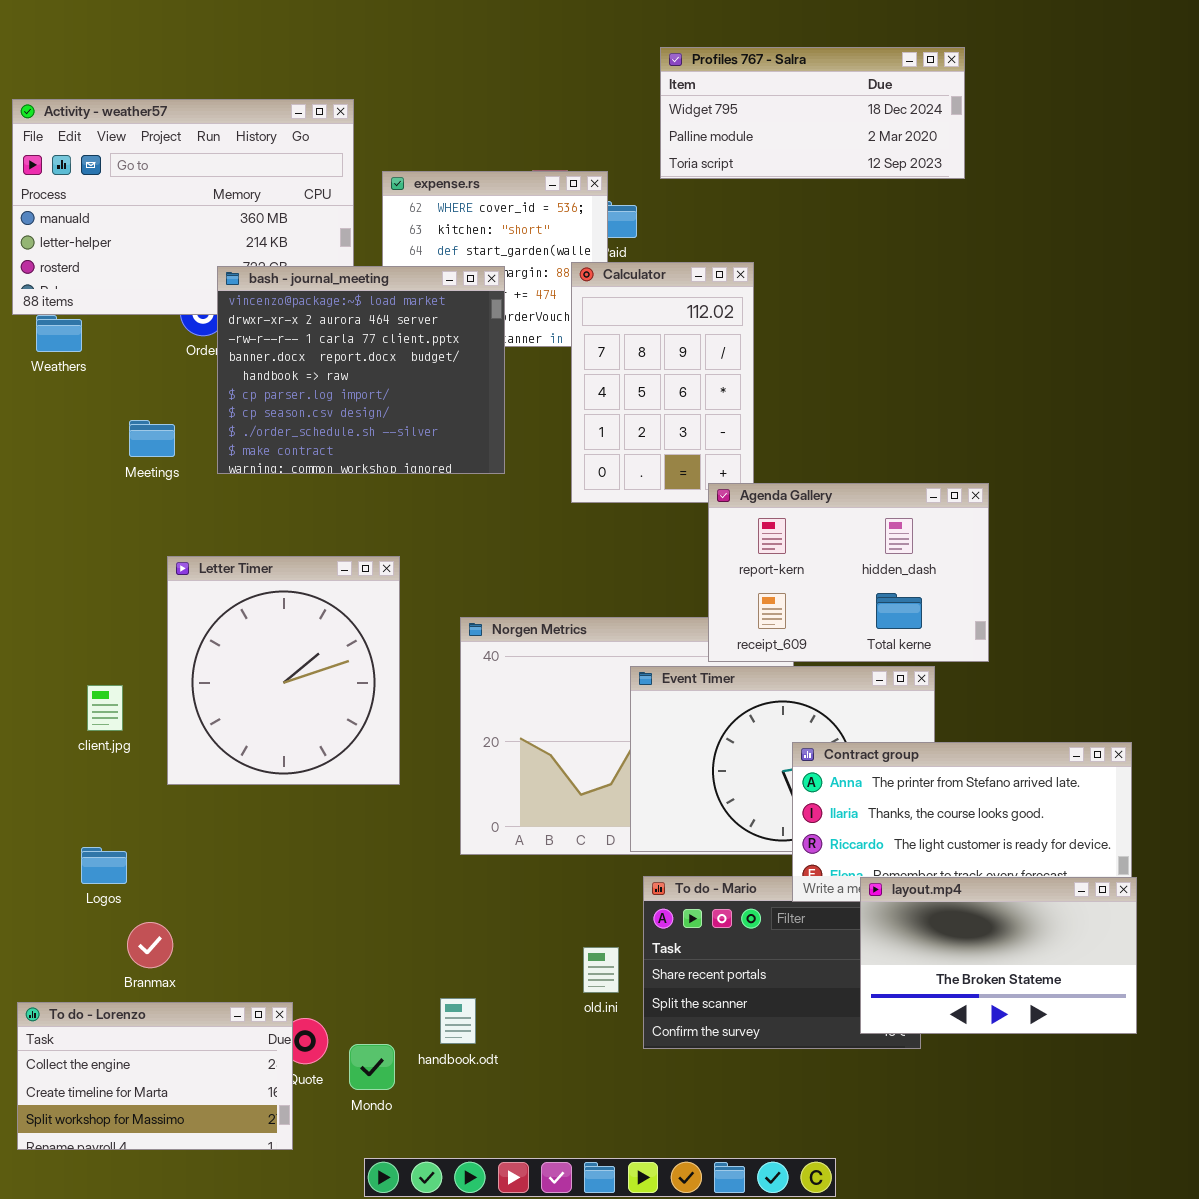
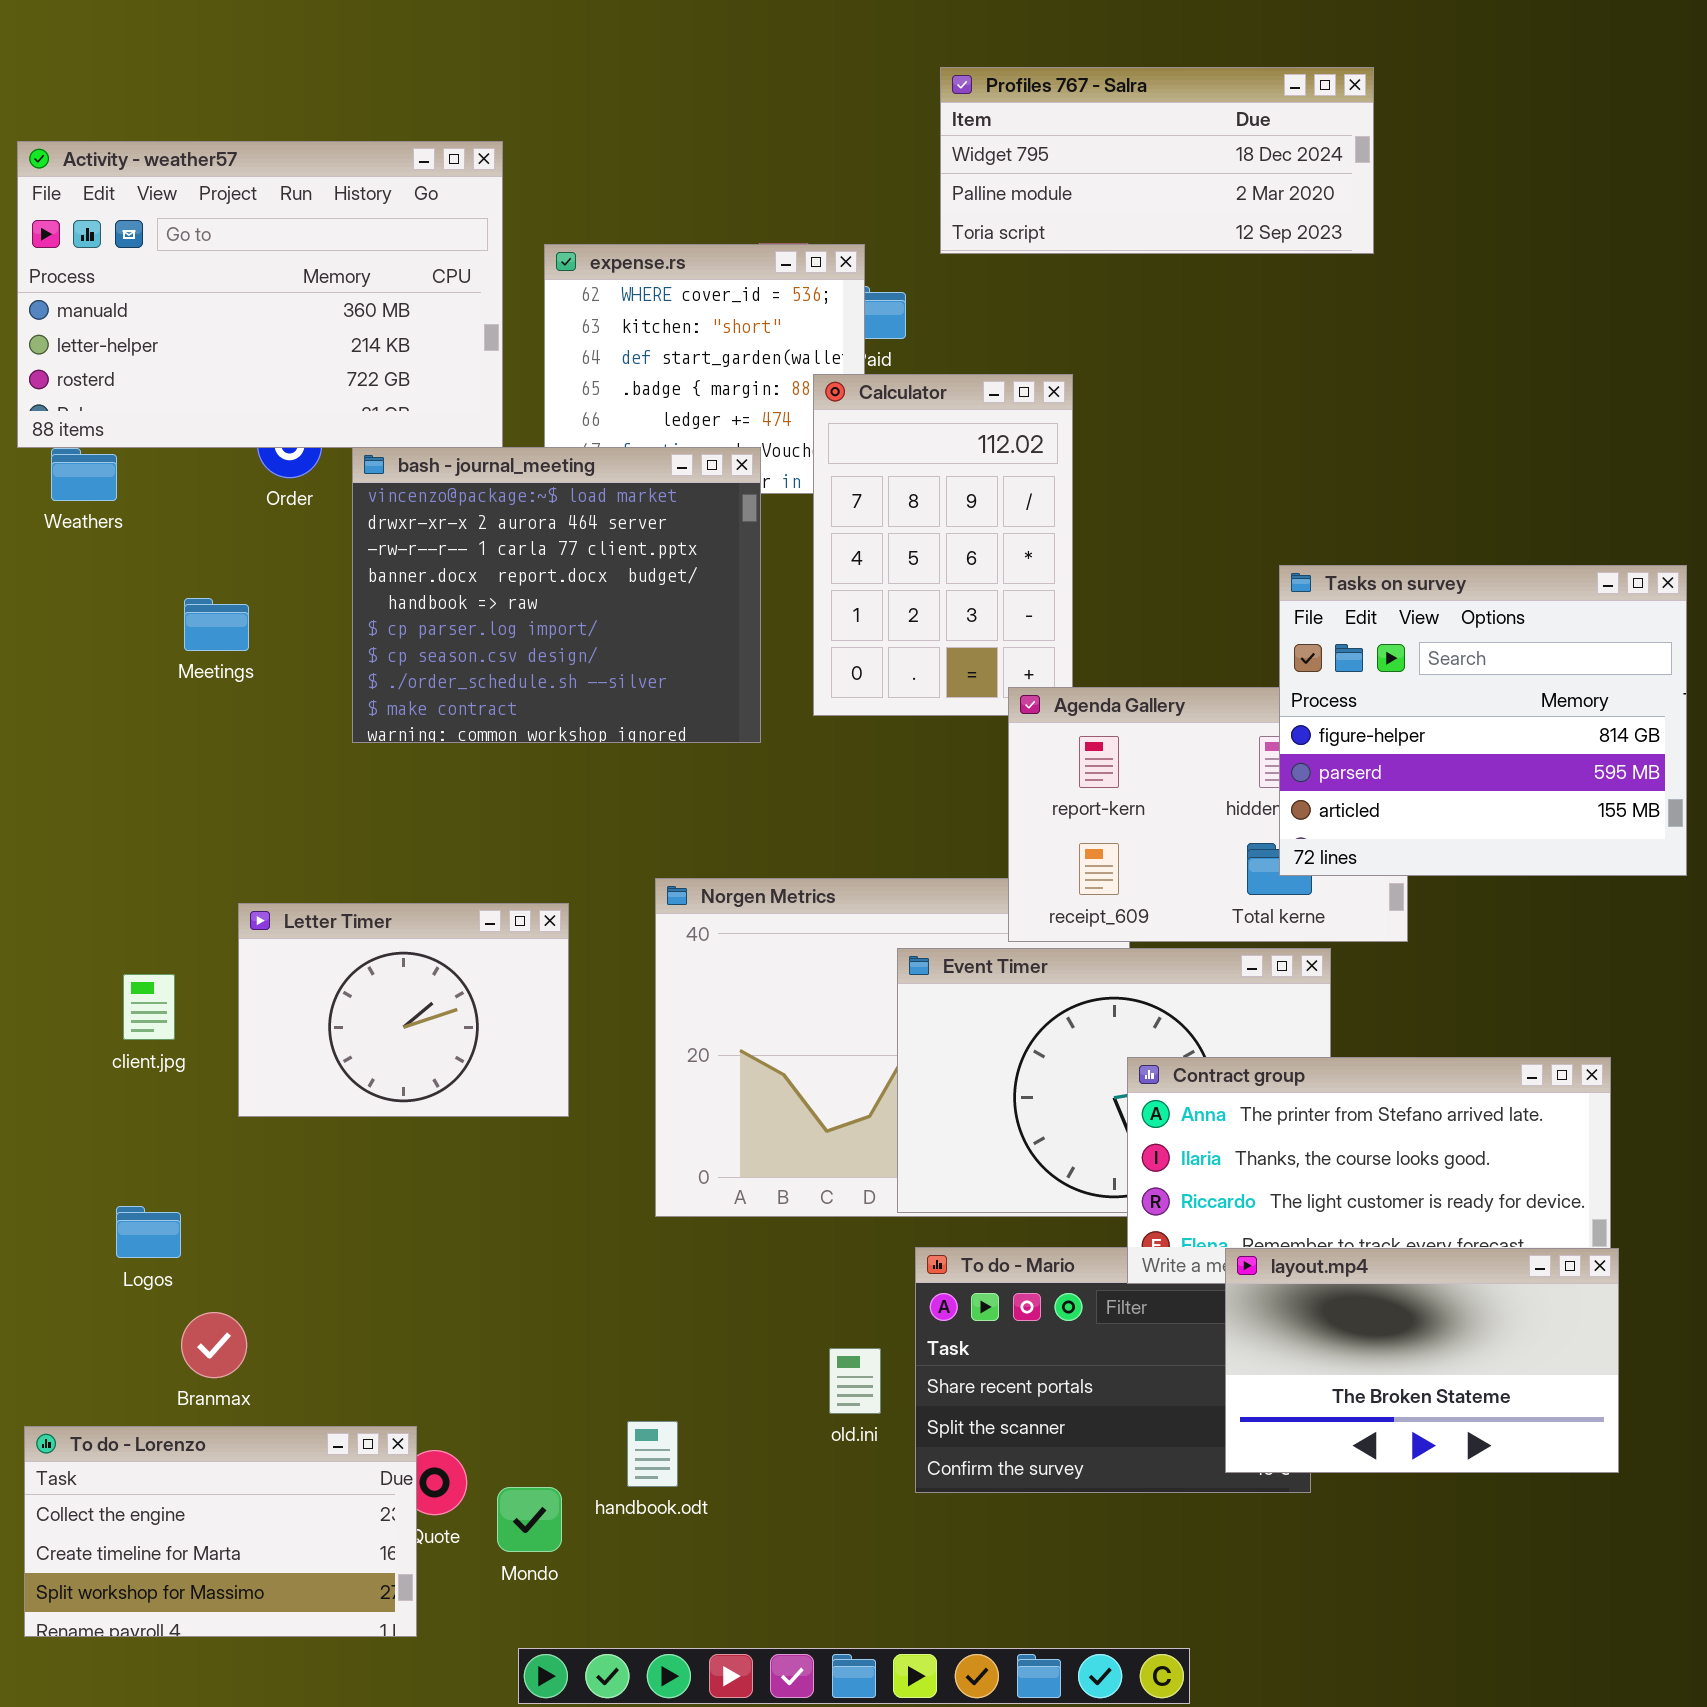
bash - journal_meeting: [217,266,505,474] -> [352,447,761,743], moved
Tasks on survey: none -> [1279,565,1687,876], opened
Letter Timer: [167,556,400,785] -> [238,903,569,1117], resized

